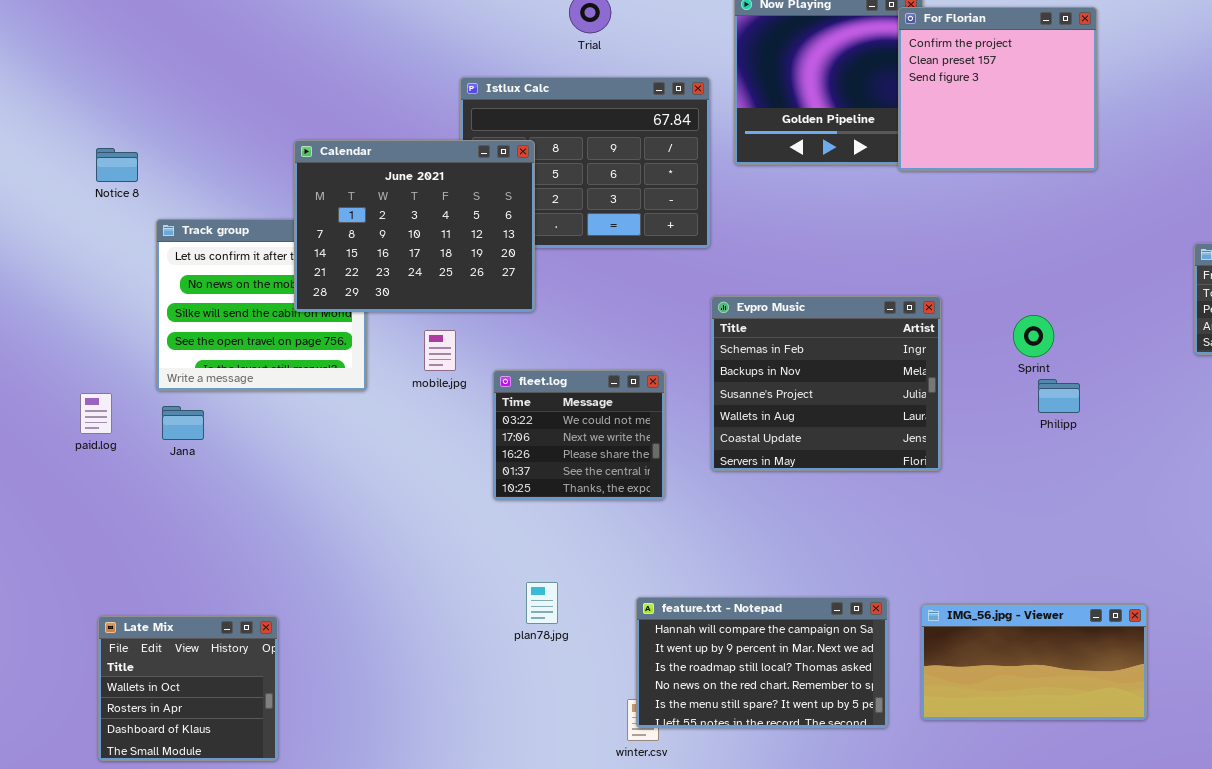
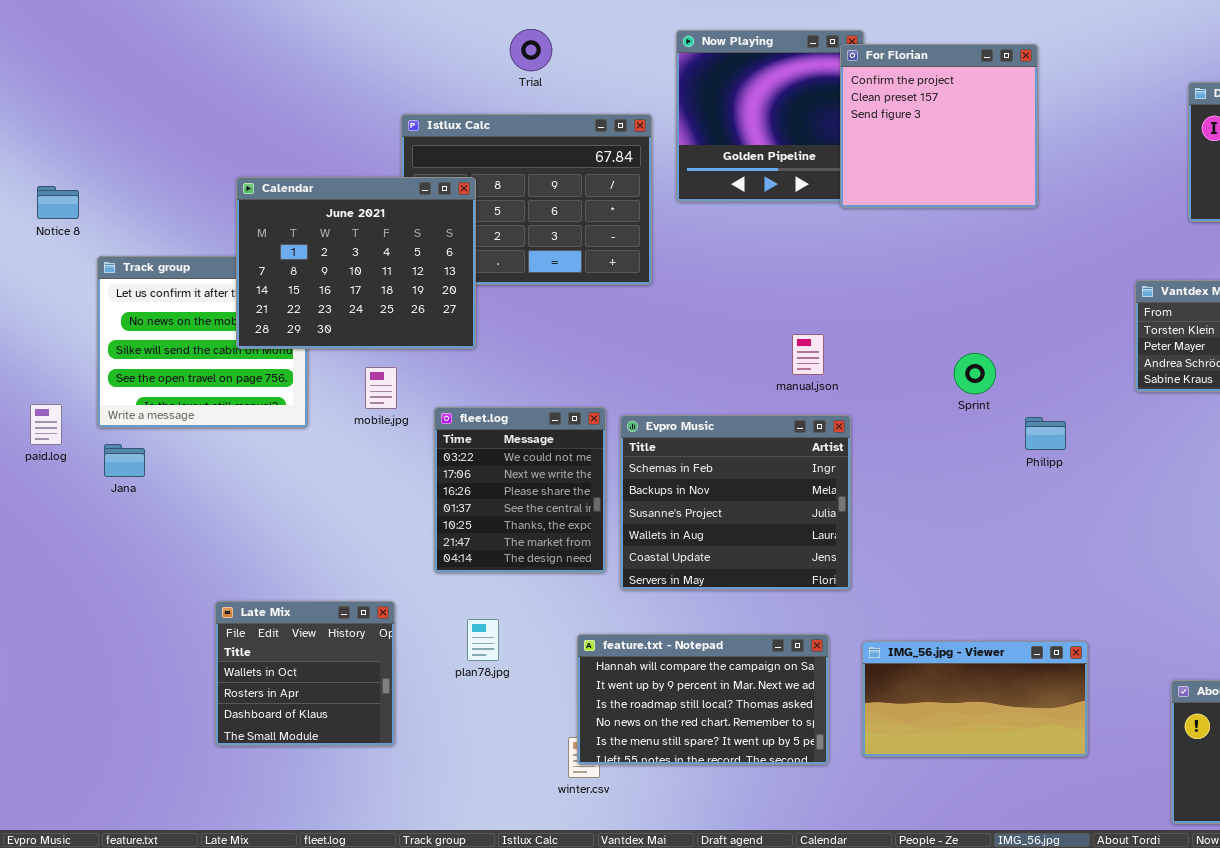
Evpro Music: [711,296,941,471] -> [620,415,851,590], moved
fleet.log: [493,370,665,500] -> [434,407,606,573], resized
Philipp: [1038,379,1080,413] -> [1025,417,1066,450], moved
paid.log: [80,393,112,434] -> [30,404,62,445], moved
Late Mix: [98,616,278,761] -> [215,601,395,746], moved

